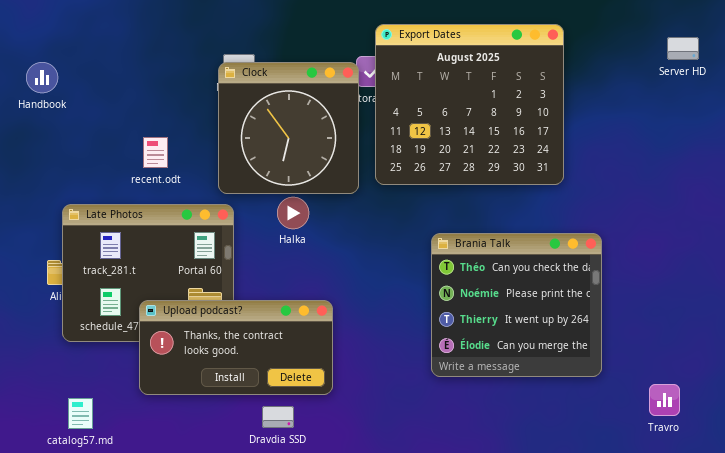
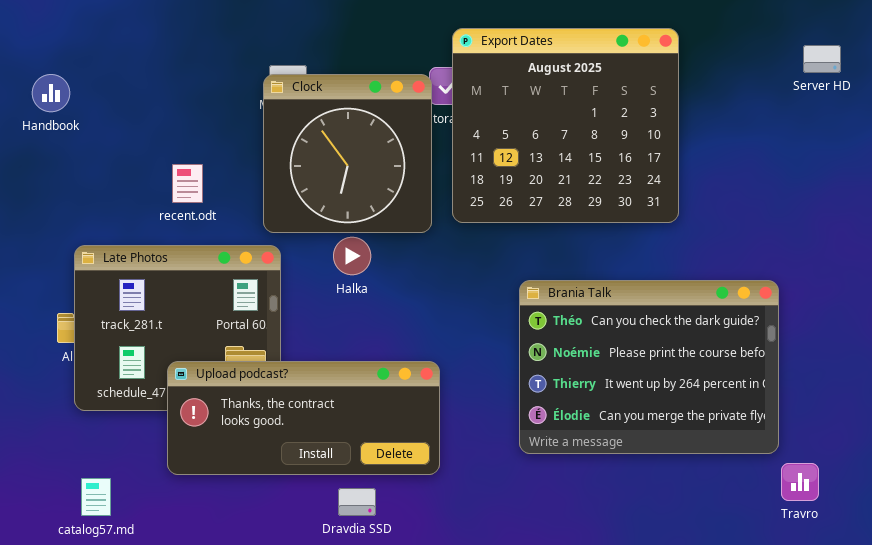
Brania Talk: [431,233,602,377] -> [519,280,779,454], resized
Upload podcast?: [139,300,333,395] -> [167,361,440,475], resized
Dravdia SSD: [262,406,294,428] -> [338,488,376,516], moved

